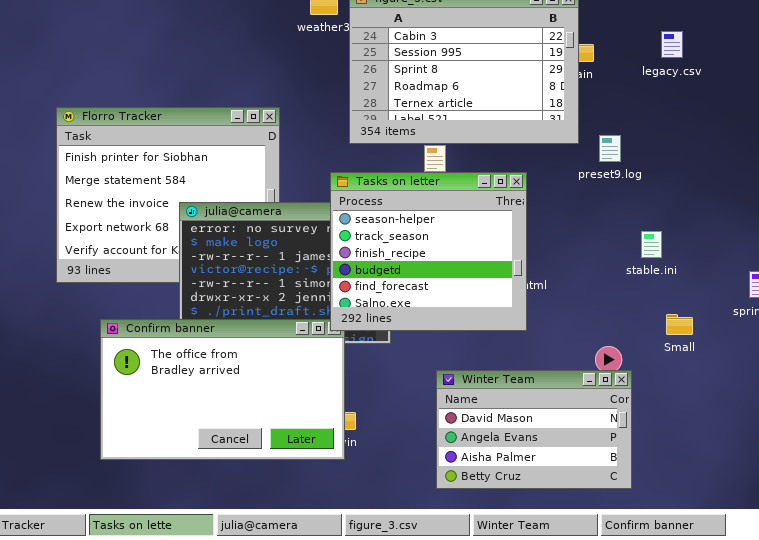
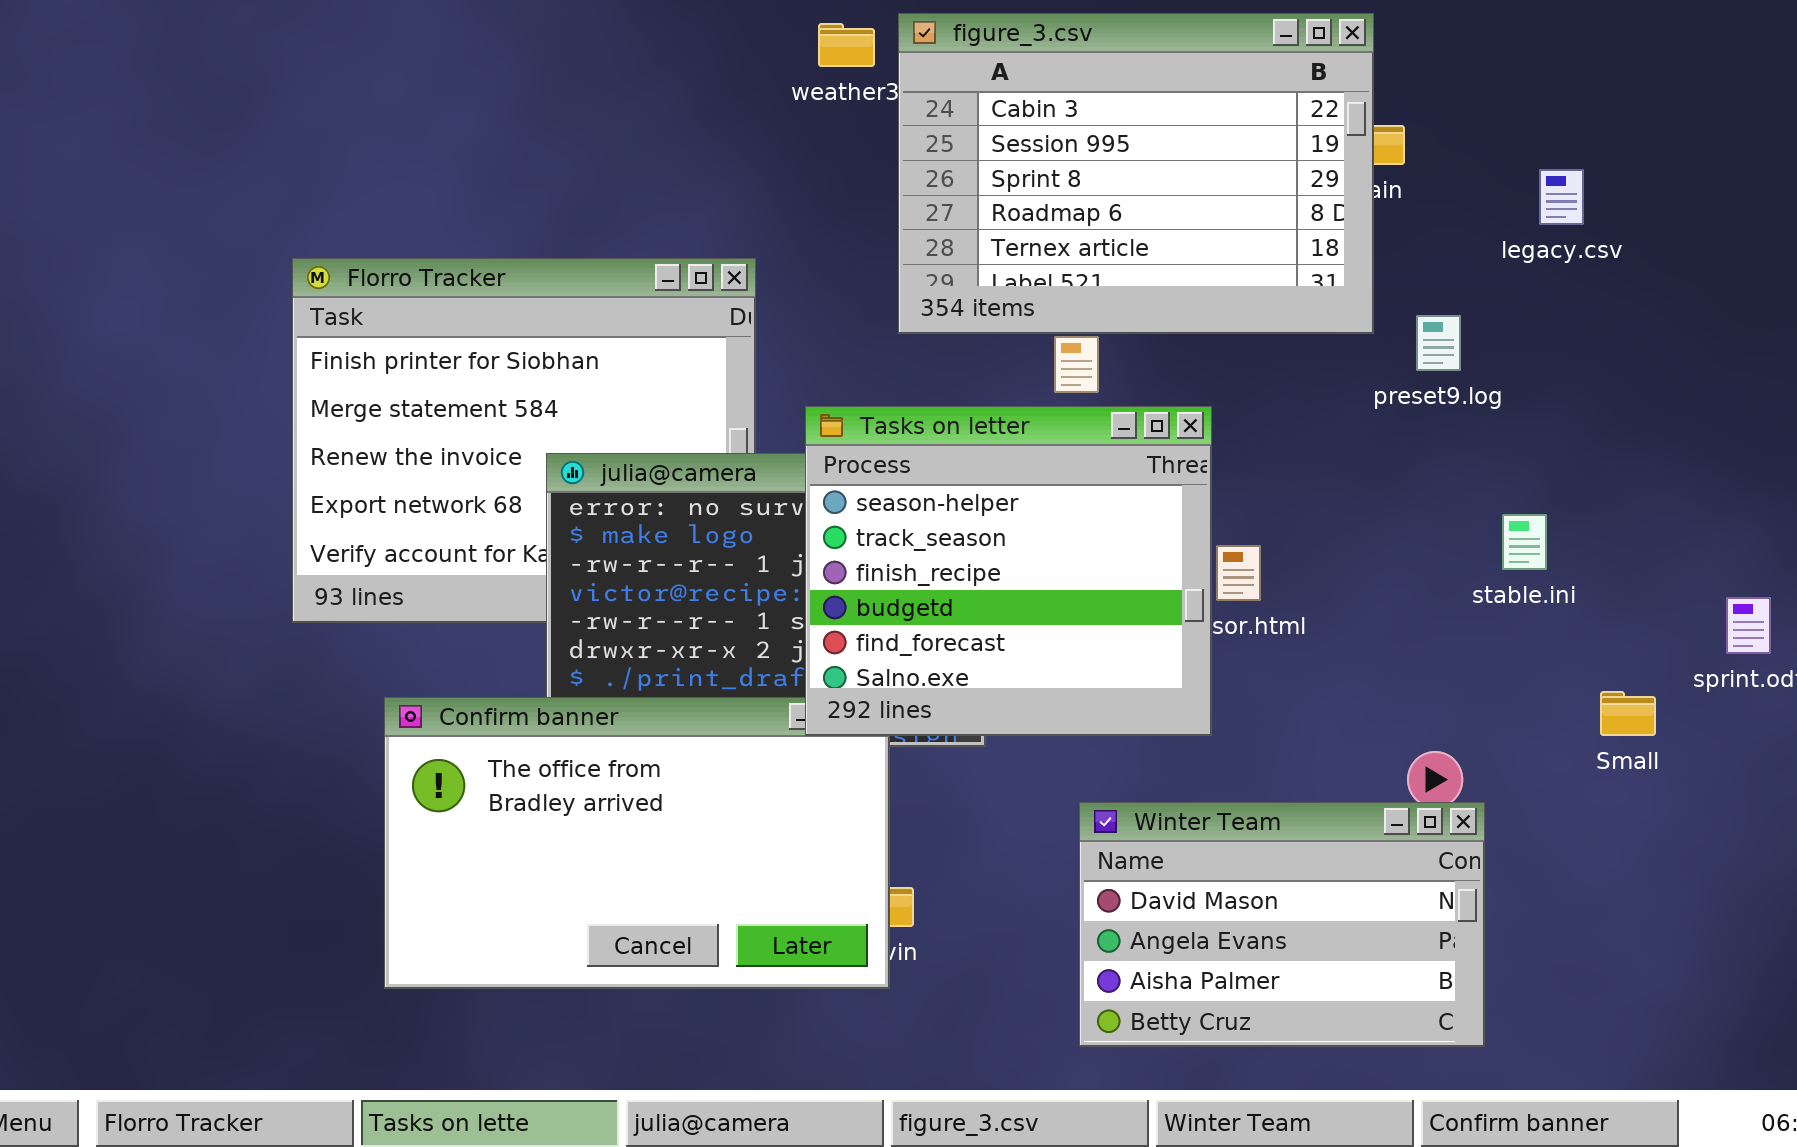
legacy.csv: [661,31,683,58] -> [1539,169,1584,225], moved
Tasks on letter: [330,172,527,331] -> [805,406,1212,736], moved
Small: [666,314,693,335] -> [1600,691,1656,736], moved

